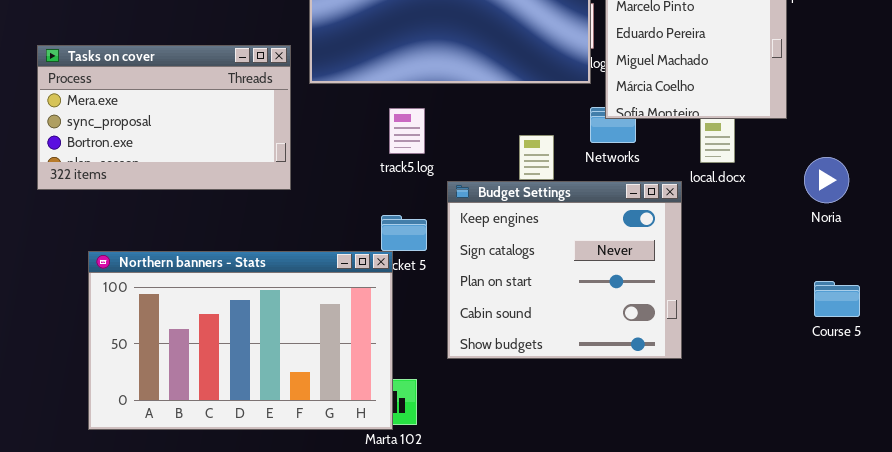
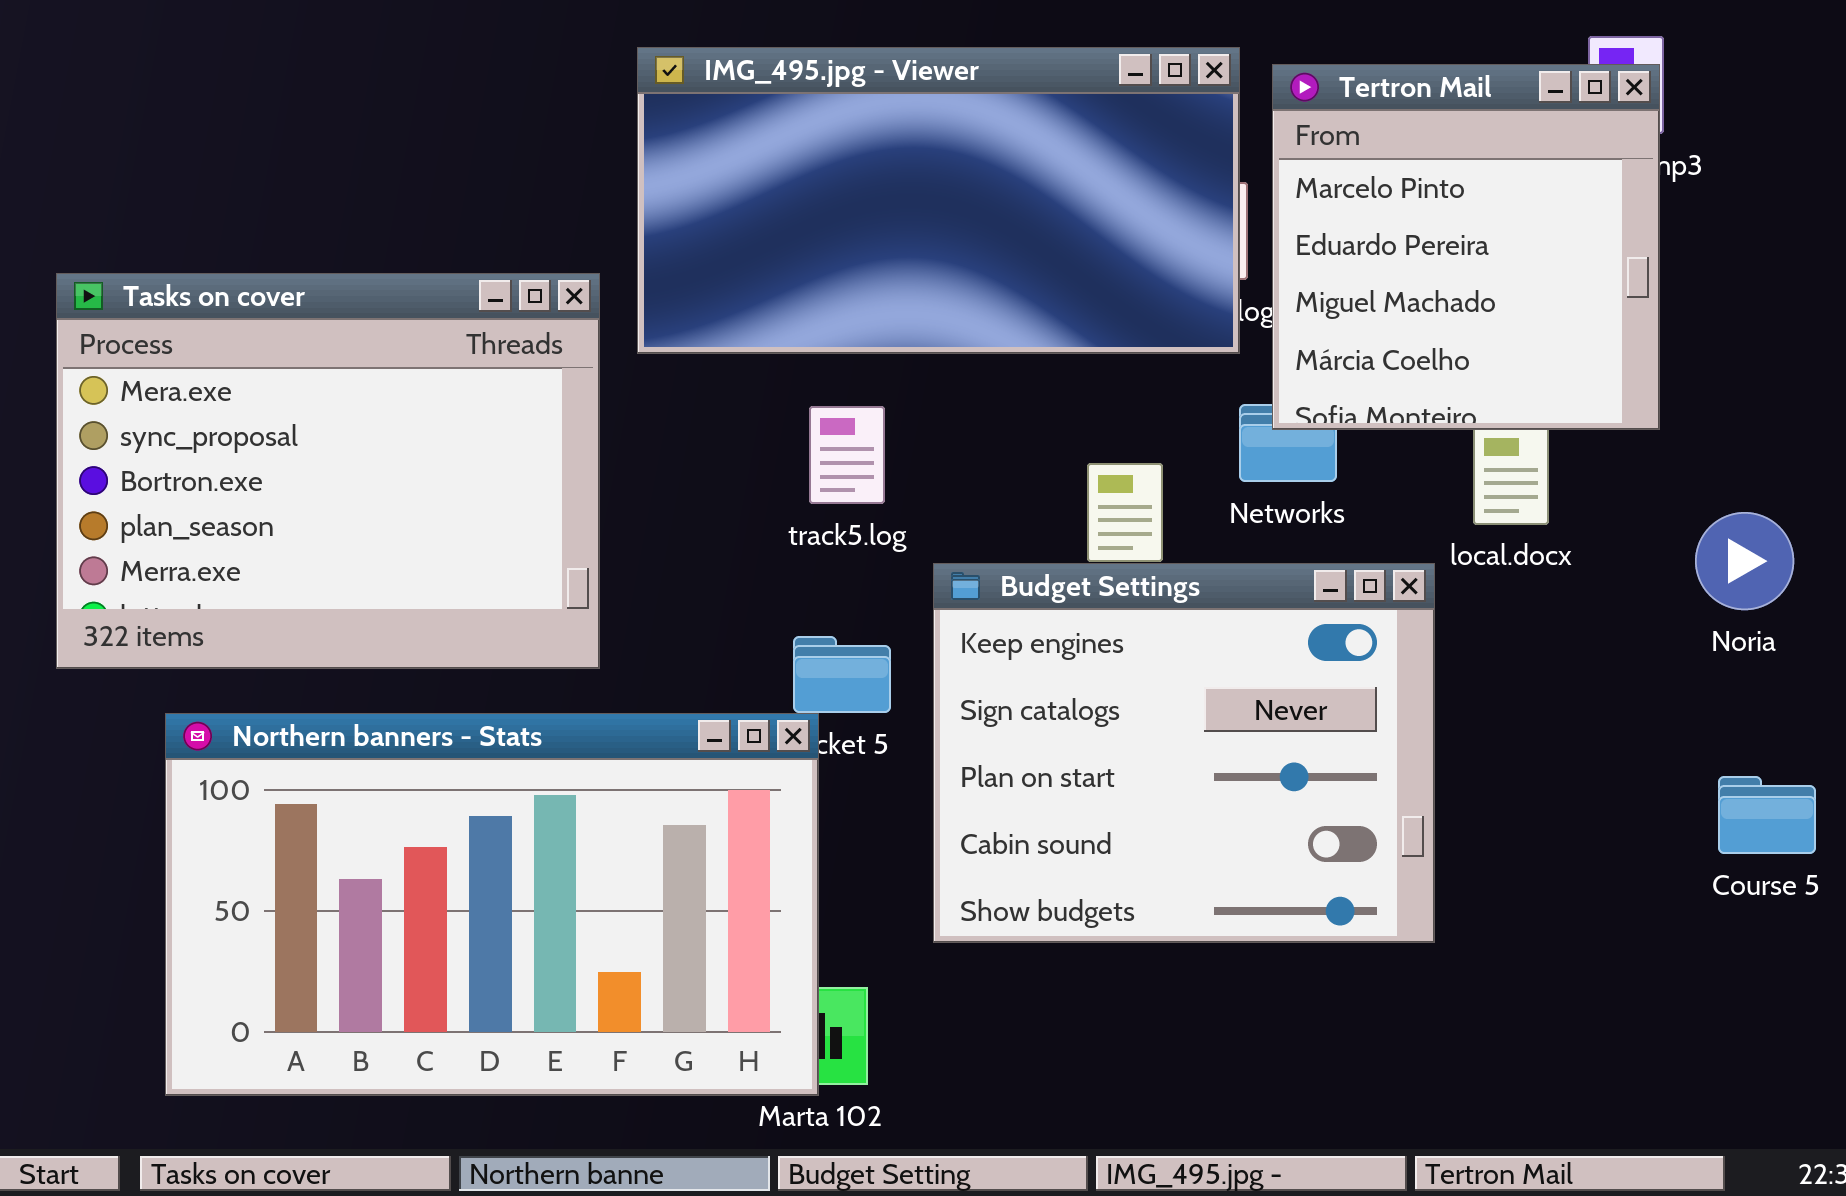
Tasks on cover: [37,45,291,190] -> [56,273,600,669], resized

